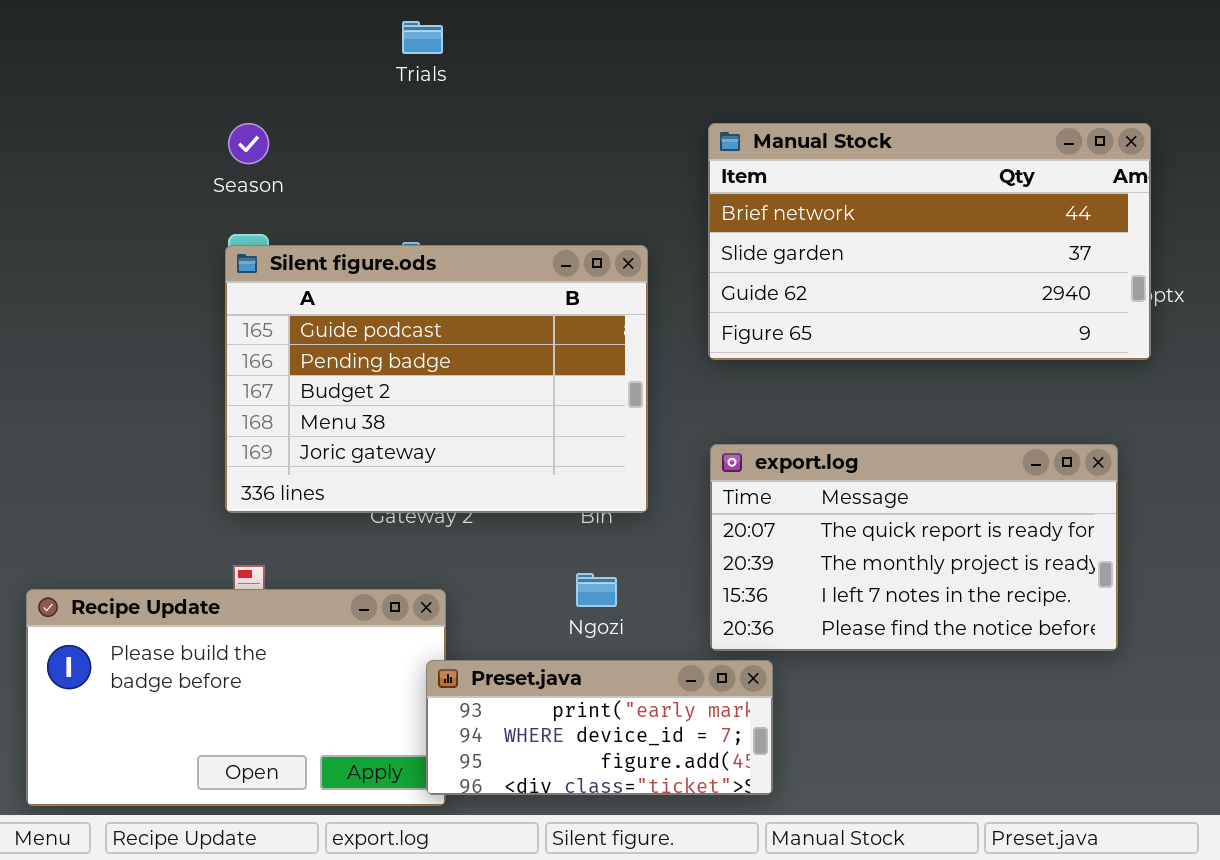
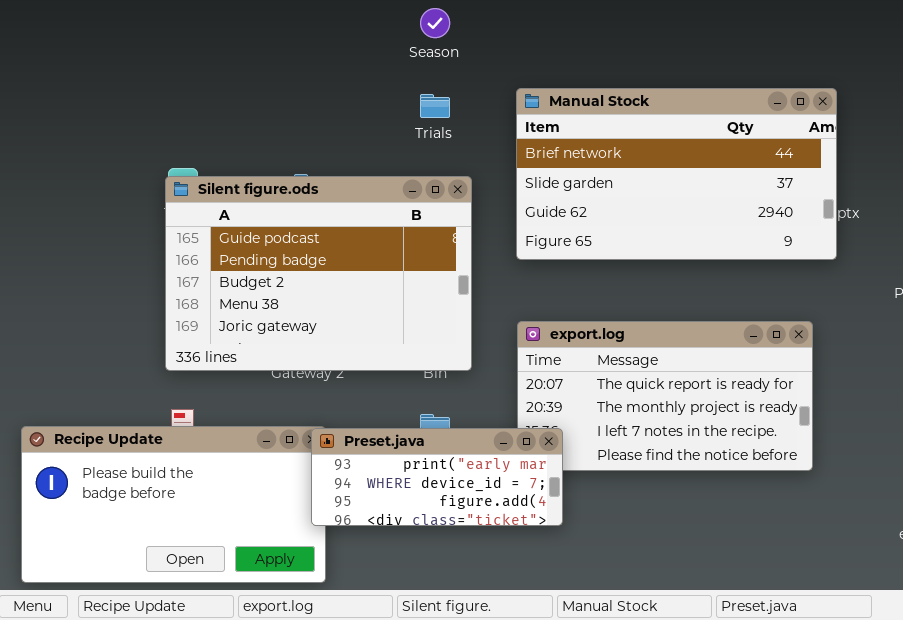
Trials: [402,21,443,54] -> [420,94,450,118], moved
Season: [228,123,269,164] -> [420,8,450,38], moved
Preset.java: [426,660,773,795] -> [311,428,563,526], moved

